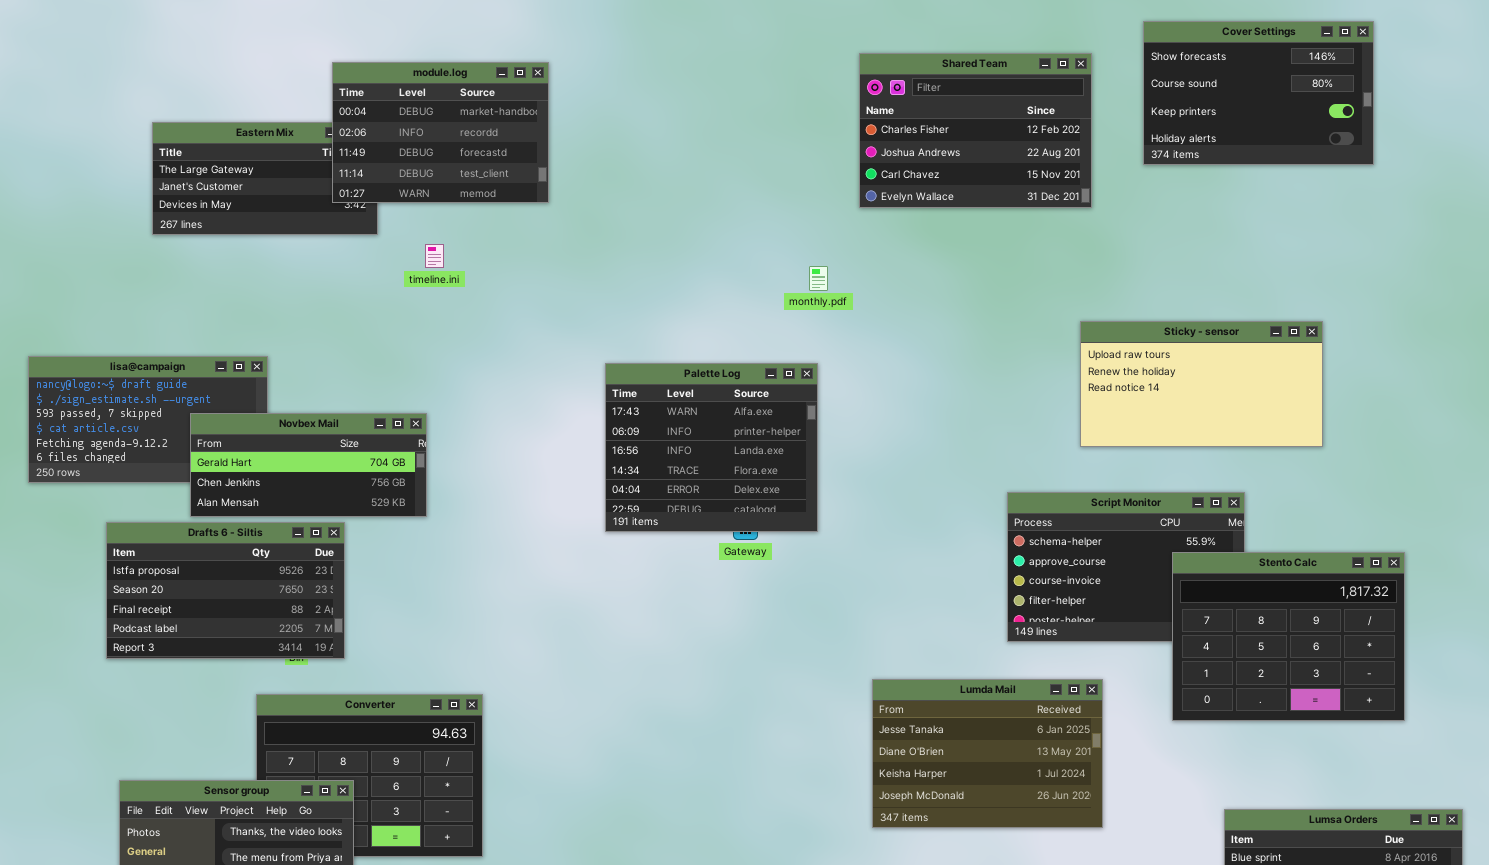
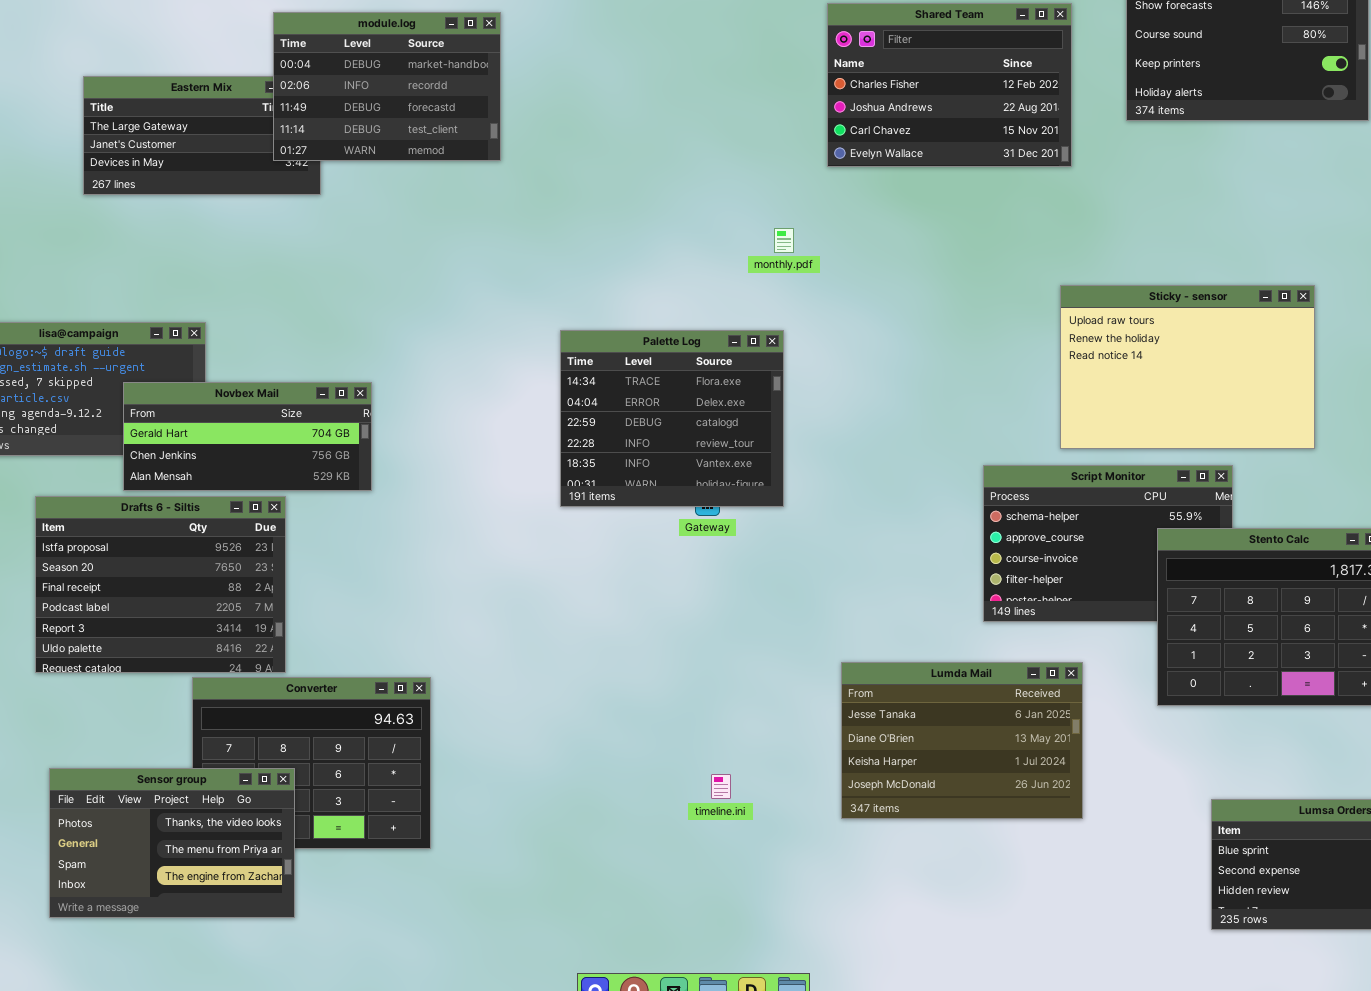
timeline.ini: [425,244,444,268] -> [711,774,731,799], moved
Sticky - sensor: [1080,321,1323,447] -> [1060,285,1315,449], resized
Palette Log: [605,363,818,532] -> [560,330,784,507], scrolled down 3 rows
Drafts 6 - Siltis: [106,522,345,659] -> [35,496,286,673], resized

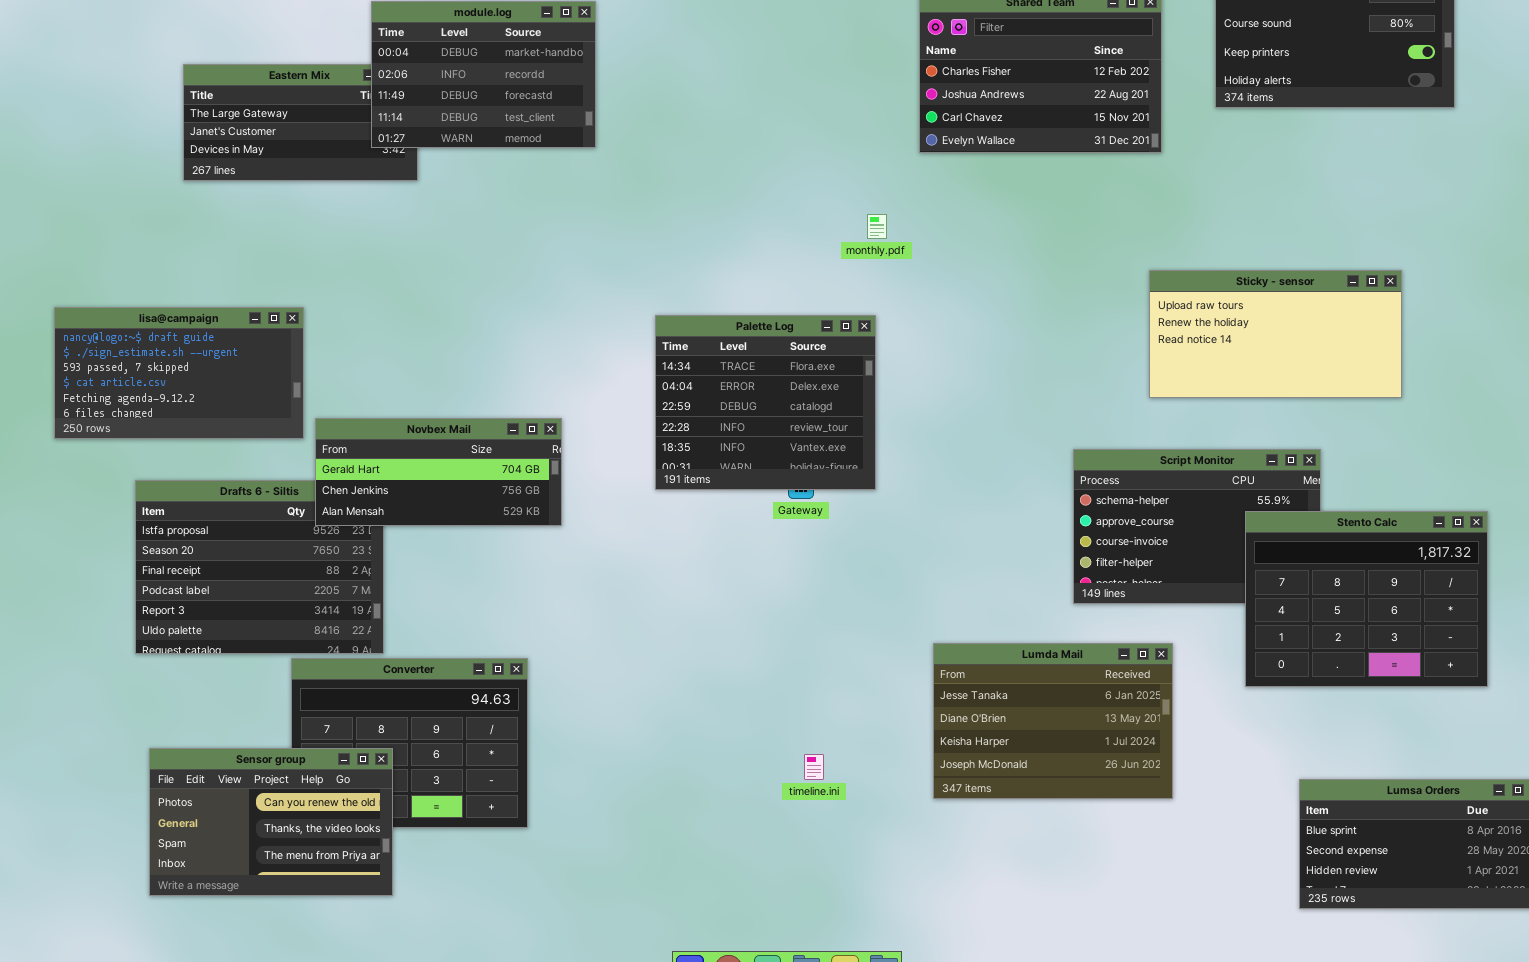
Sticky - sensor: [1060,285,1315,449] -> [1149,270,1402,398], resized
Novbex Mail: [123,382,372,491] -> [315,418,562,526], moved
Sensor group: [49,768,295,918] -> [149,748,393,896], scrolled up 1 row

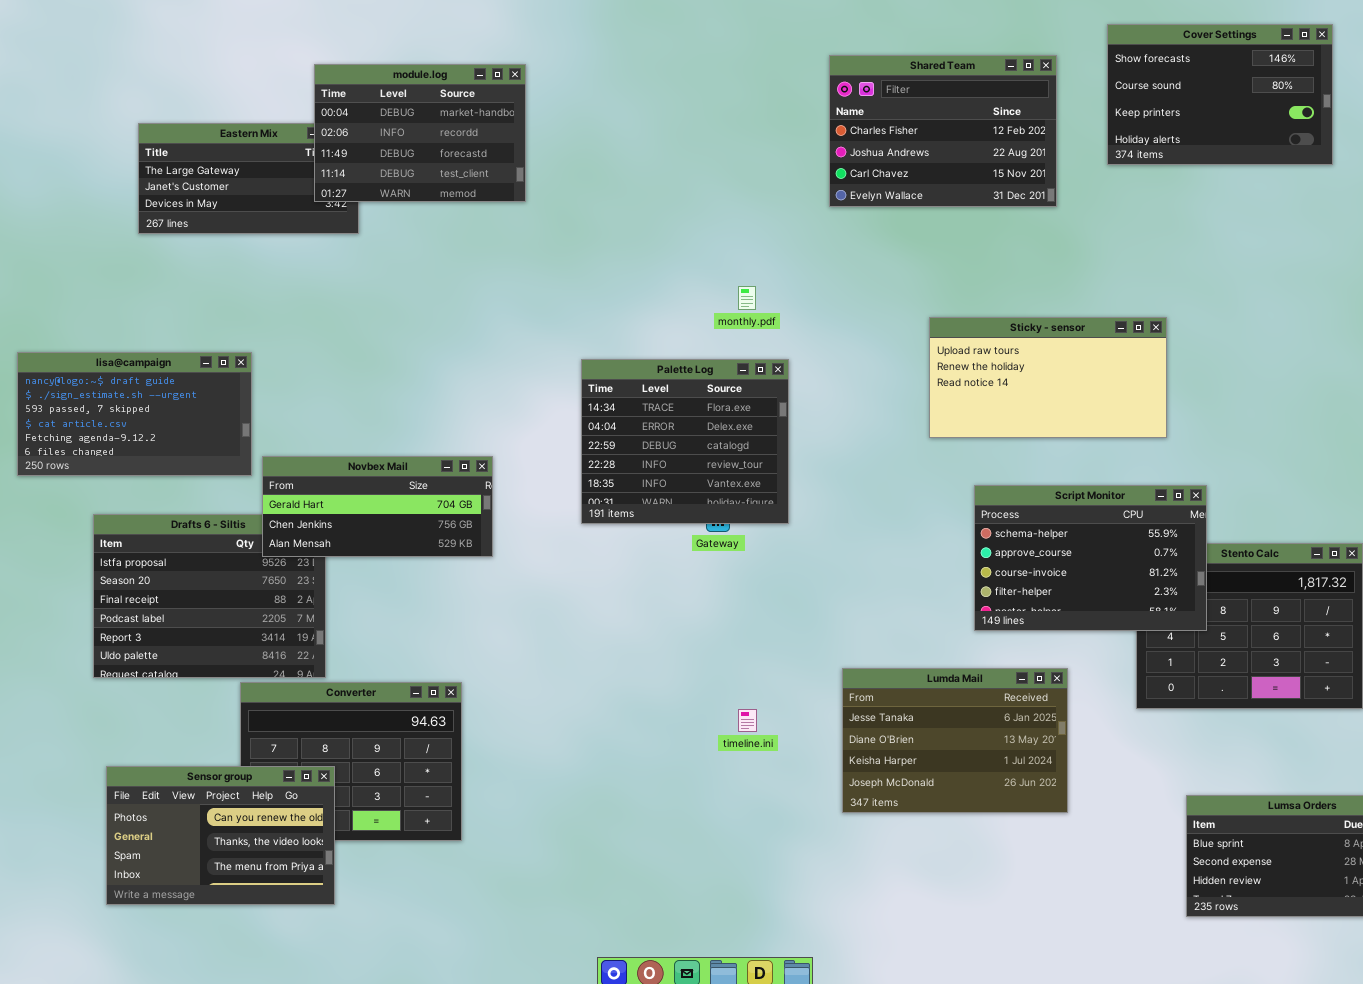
monthly.pdf: [867,214,887,239] -> [738,286,756,310], moved
Sticky - sensor: [1149,270,1402,398] -> [929,317,1167,438], moved
Script Monitor: [1073,449,1321,604] -> [974,485,1207,631], raised
timeline.ini: [804,754,824,780] -> [738,709,757,732], moved

